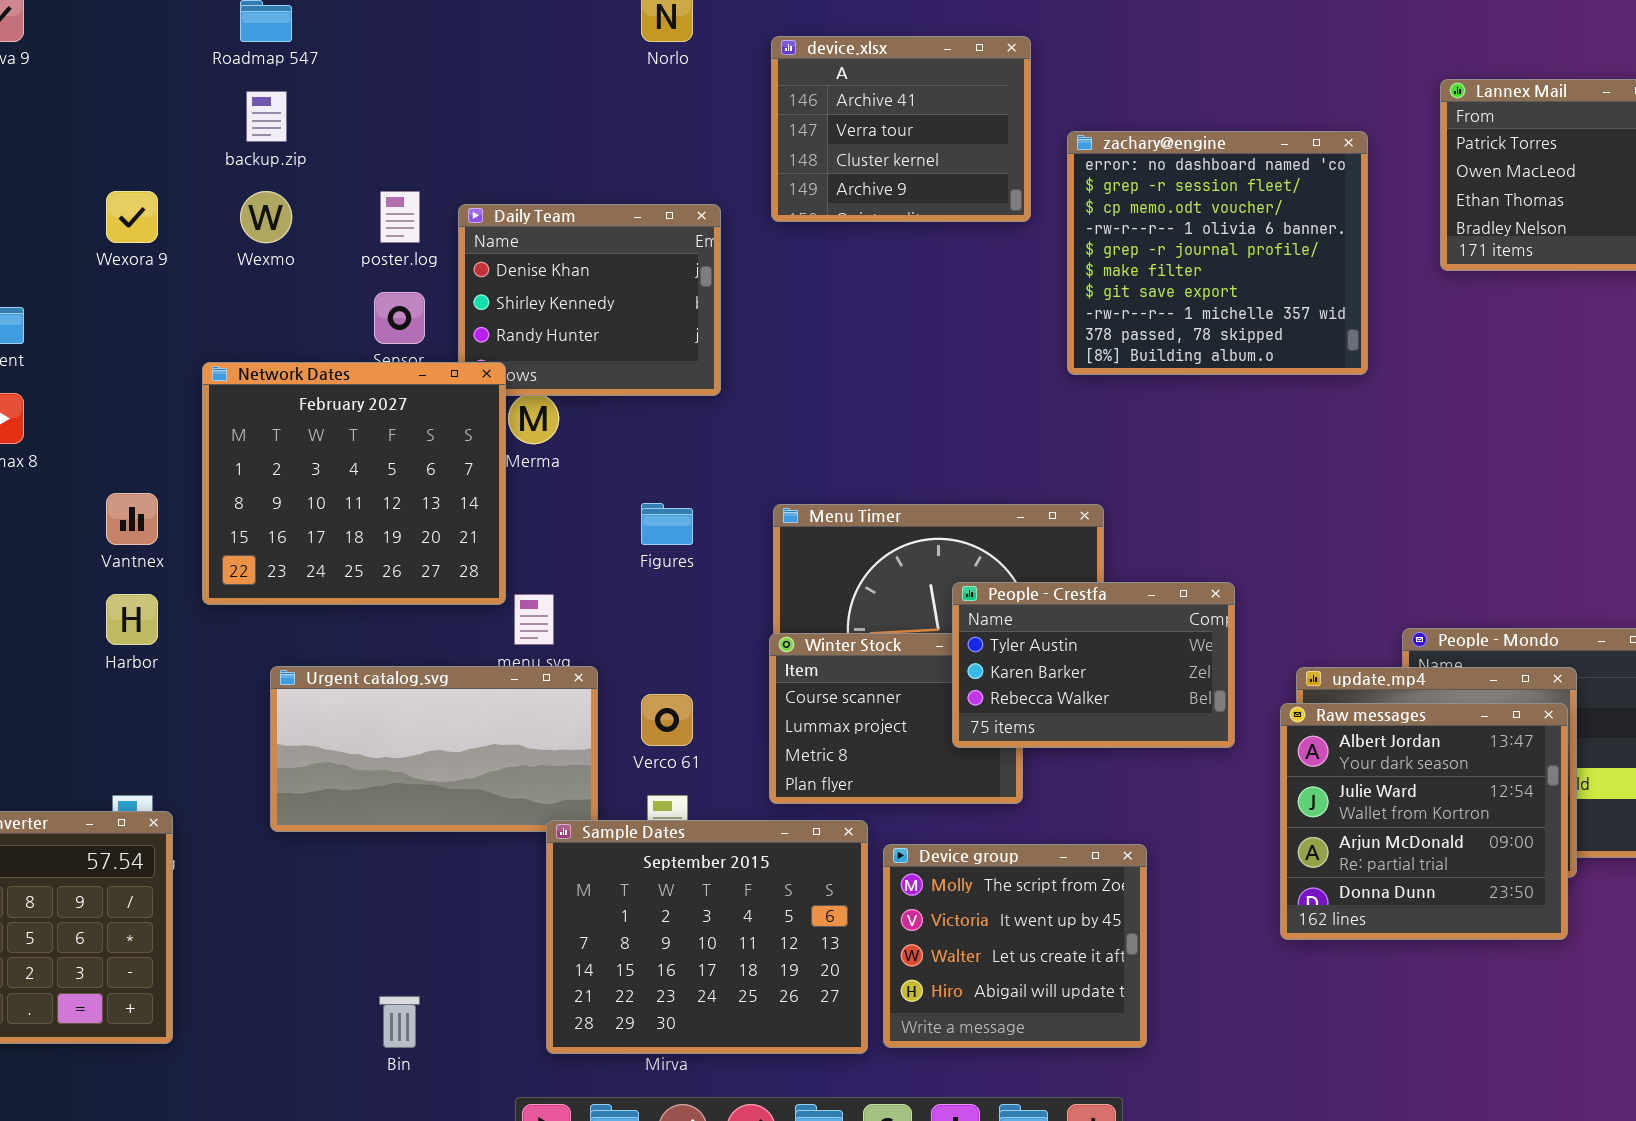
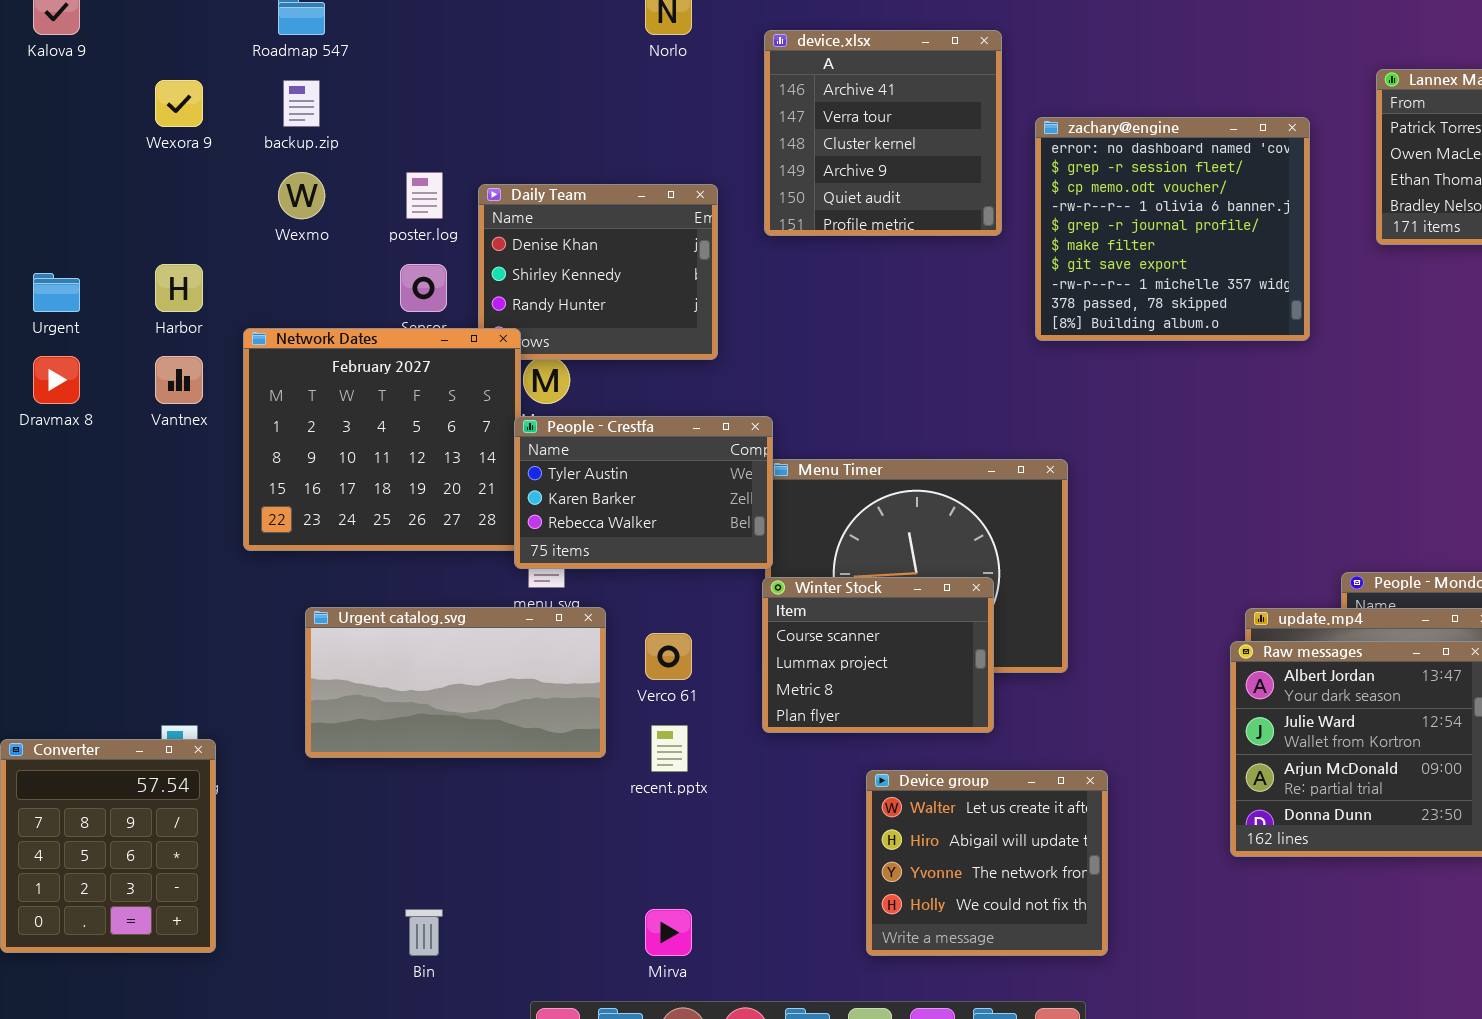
device.xlsx: [771,36,1031,222] -> [764,30,1002,236], resized
Wexora 9: [106,191,158,243] -> [155,80,203,127], moved
Vantnex: [106,493,158,545] -> [155,356,203,404], moved
People - Crestfa: [952,582,1235,748] -> [514,416,773,569], moved
Harbor: [106,594,158,645] -> [155,264,203,312], moved
Sample Dates: [546,820,868,1054] -> none, closed
Device group: [883,844,1147,1048] -> [866,770,1108,956], scrolled down 2 rows

